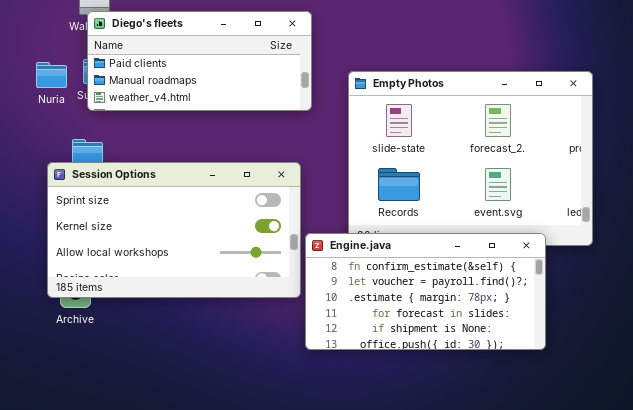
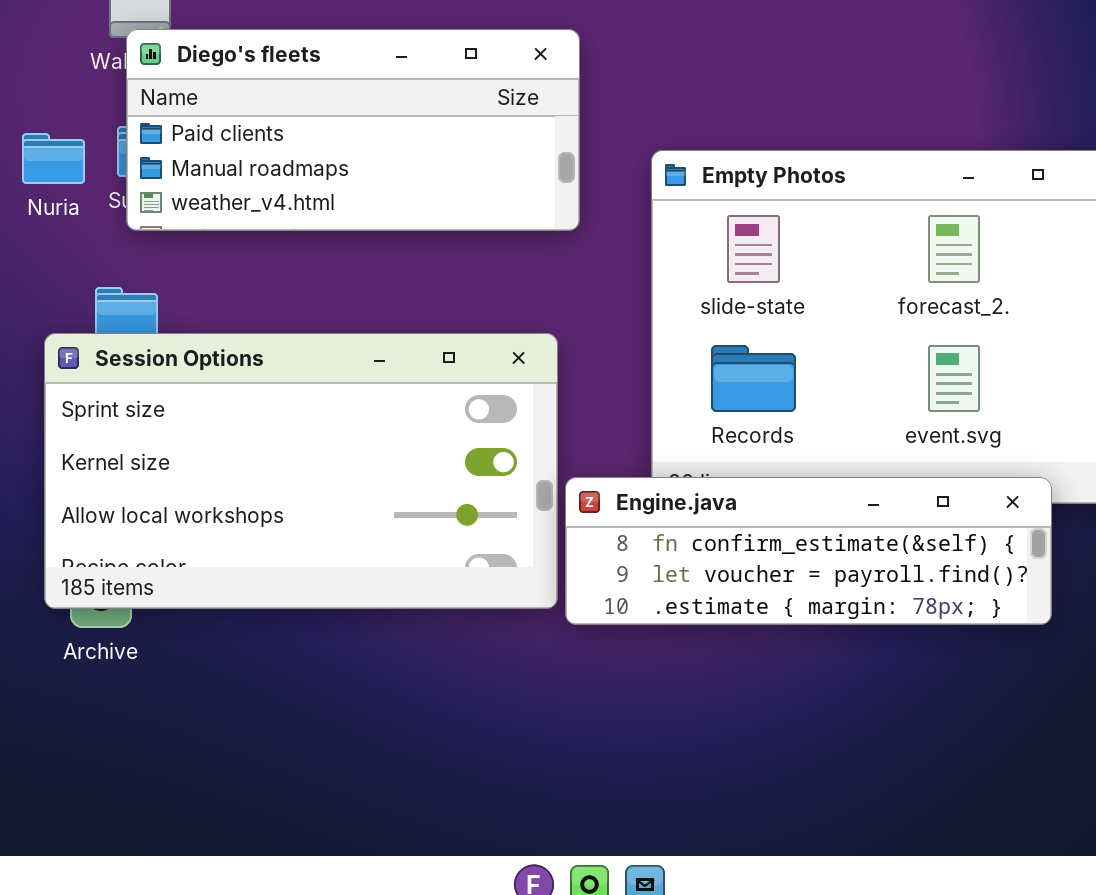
Engine.java: [305,233,546,350] -> [565,477,1052,625], resized

